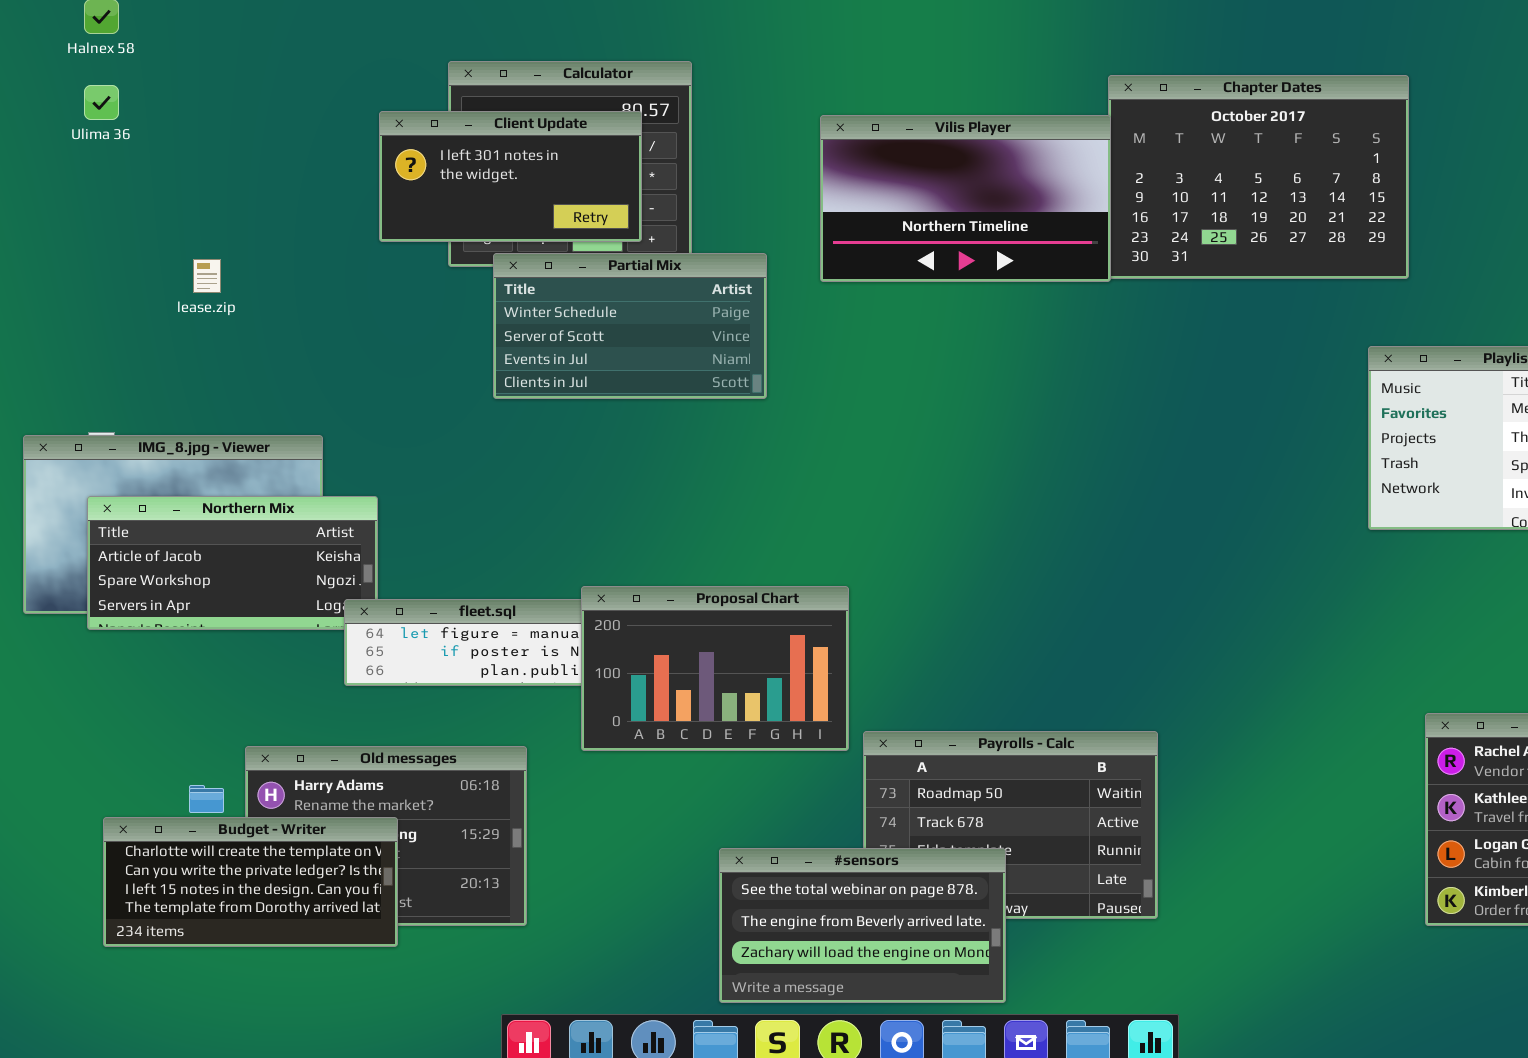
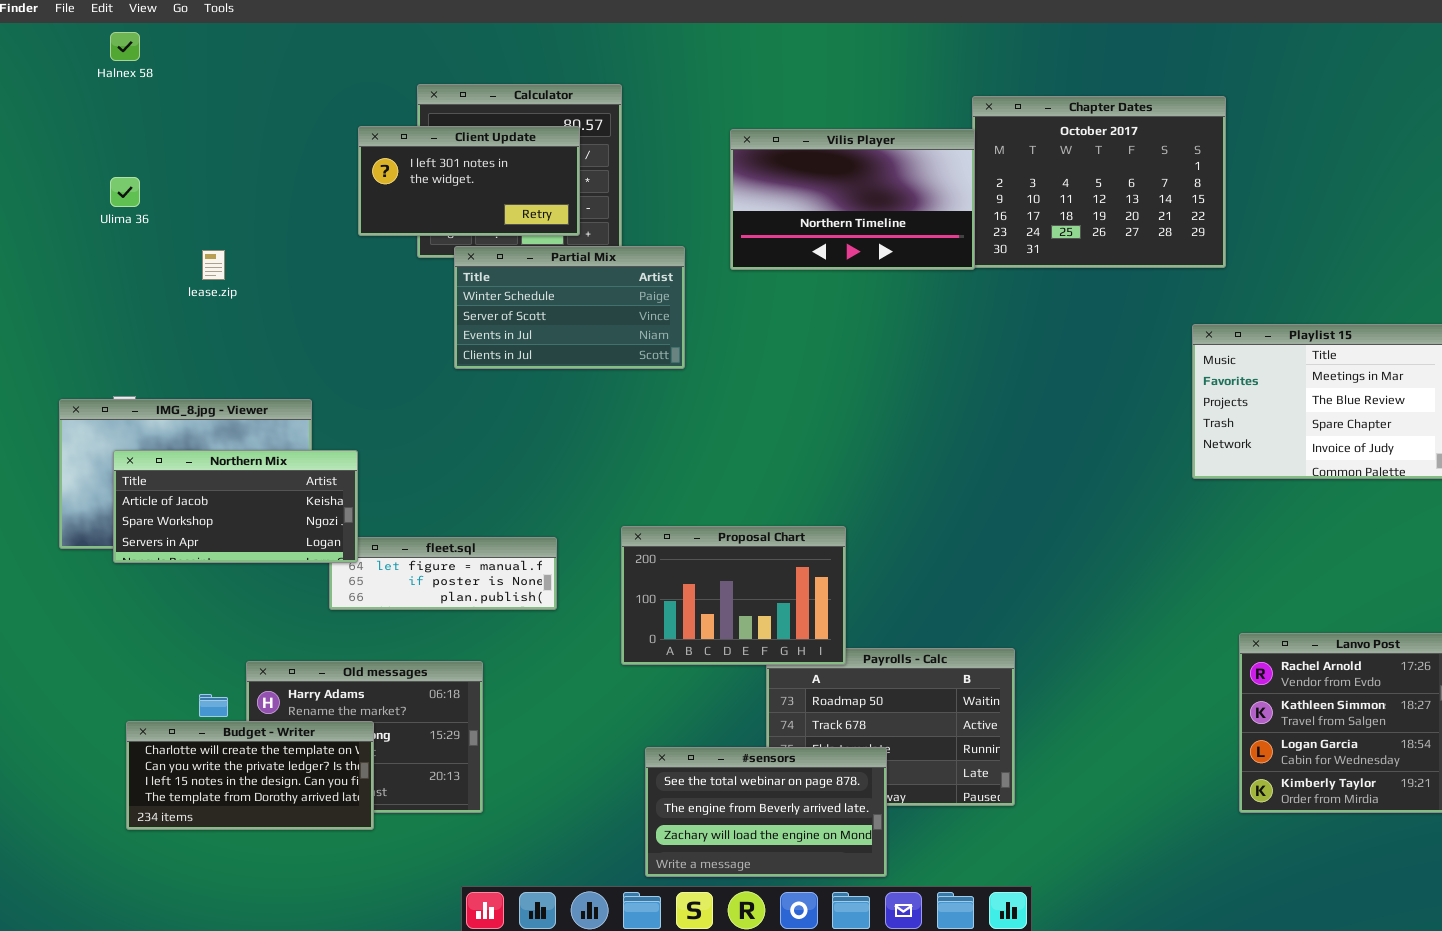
Ulima 36: [84,85,119,120] -> [110,177,140,207], moved
Northern Mix: [87,496,378,630] -> [113,450,358,563], raised
Proposal Chart: [581,586,849,751] -> [621,526,846,665], moved

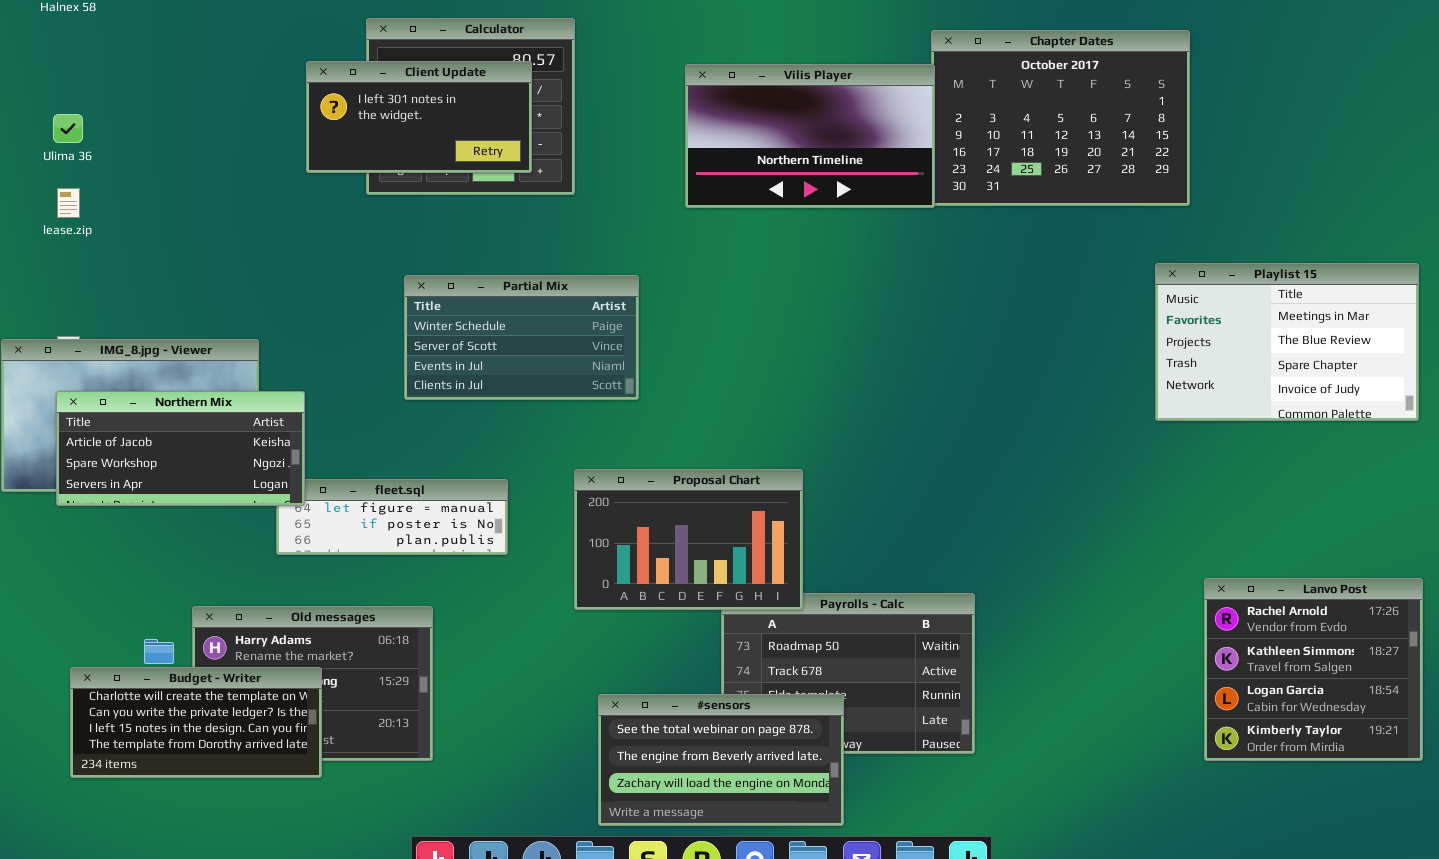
Partial Mix: [454,246,685,369] -> [404,275,639,400], moved
lease.zip: [202,250,225,280] -> [57,188,80,218], moved

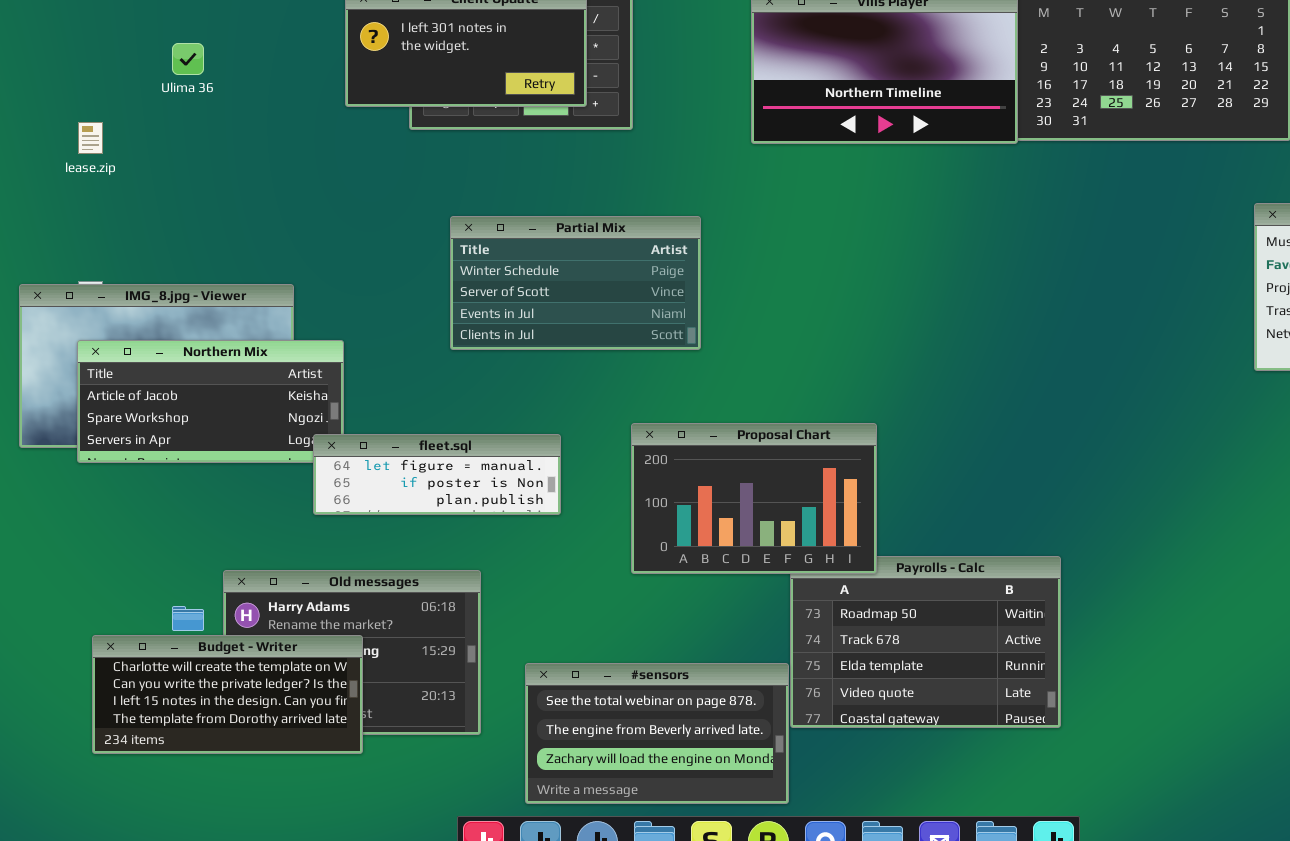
Ulima 36: [53,114,83,143] -> [172,43,204,75], moved
fleet.sql: [276,479,508,555] -> [313,434,561,515], raised
#sensors: [598,694,844,826] -> [525,663,789,804], moved

